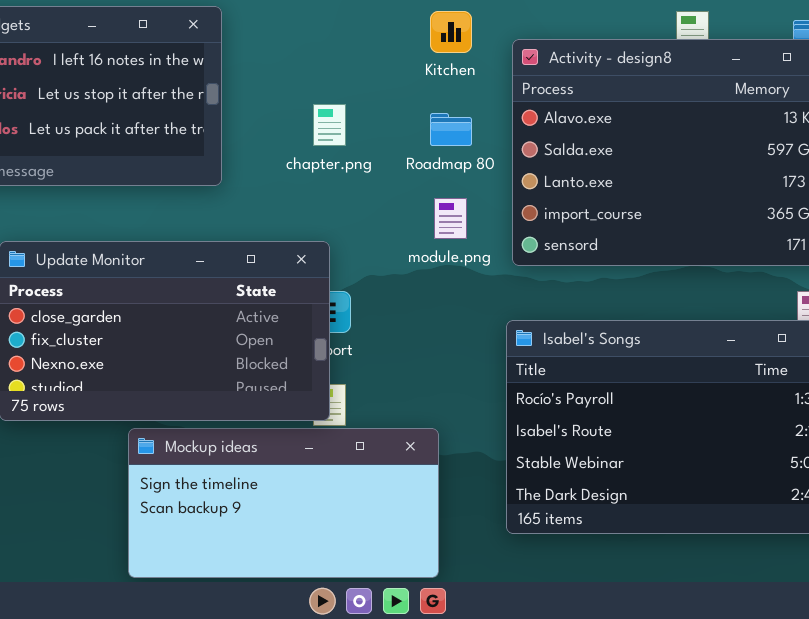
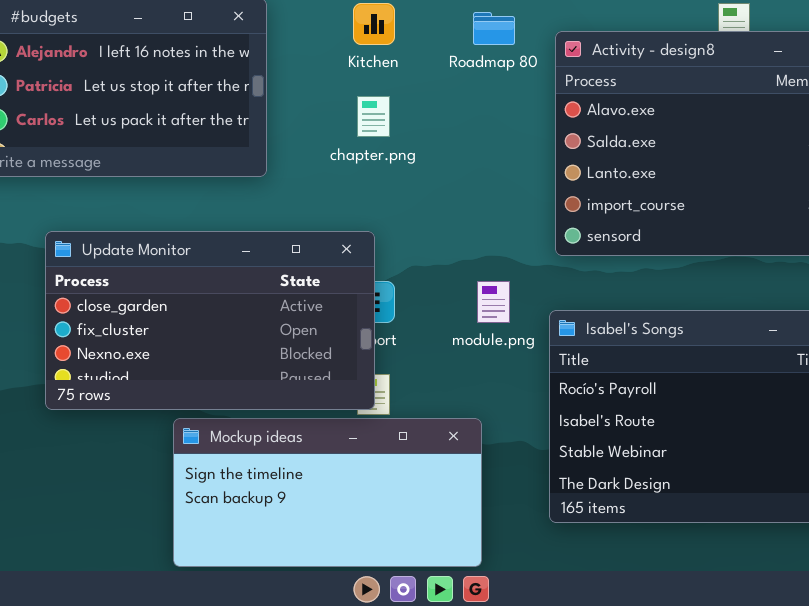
Kitchen: [430,11,472,53] -> [353,3,395,45], moved
Roadmap 80: [430,113,472,146] -> [473,12,515,45], moved
module.png: [434,198,467,239] -> [477,281,510,323], moved

